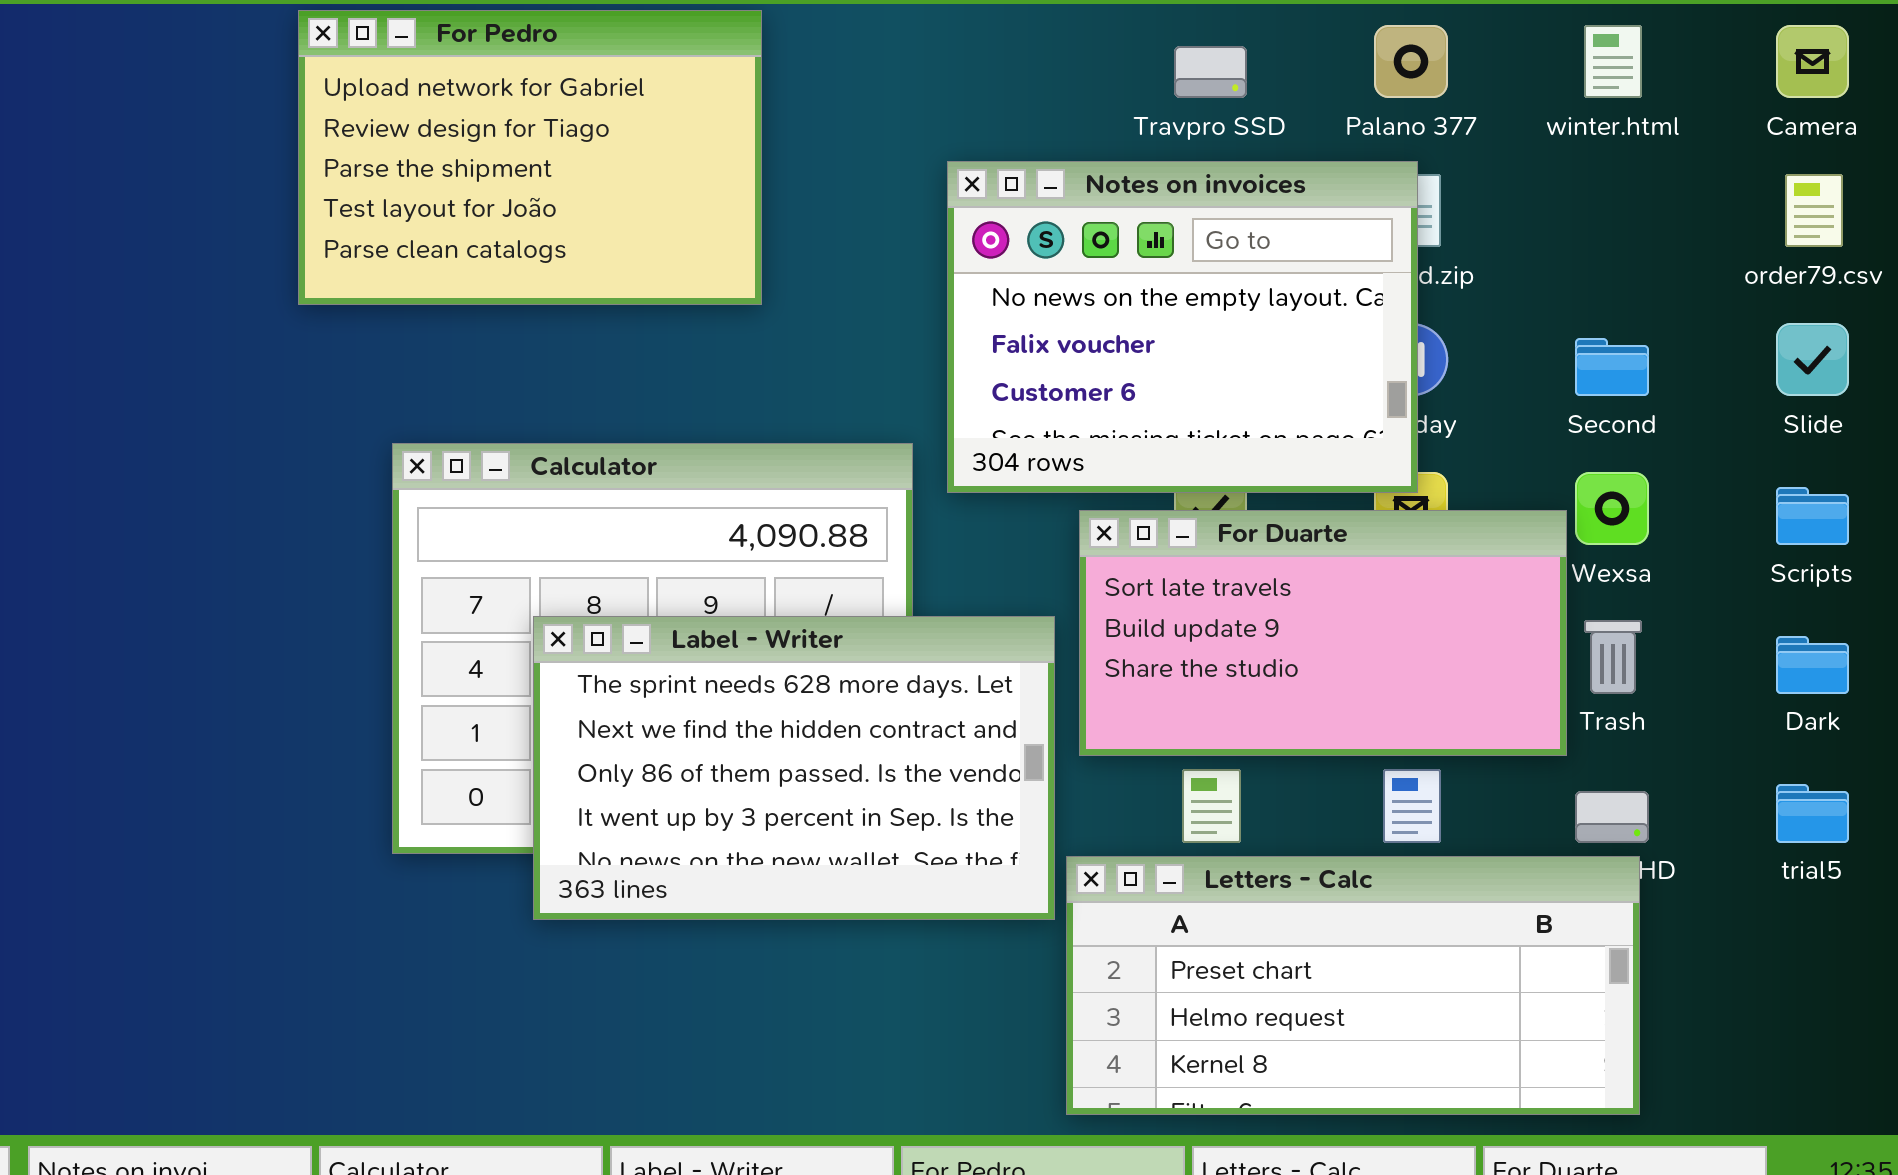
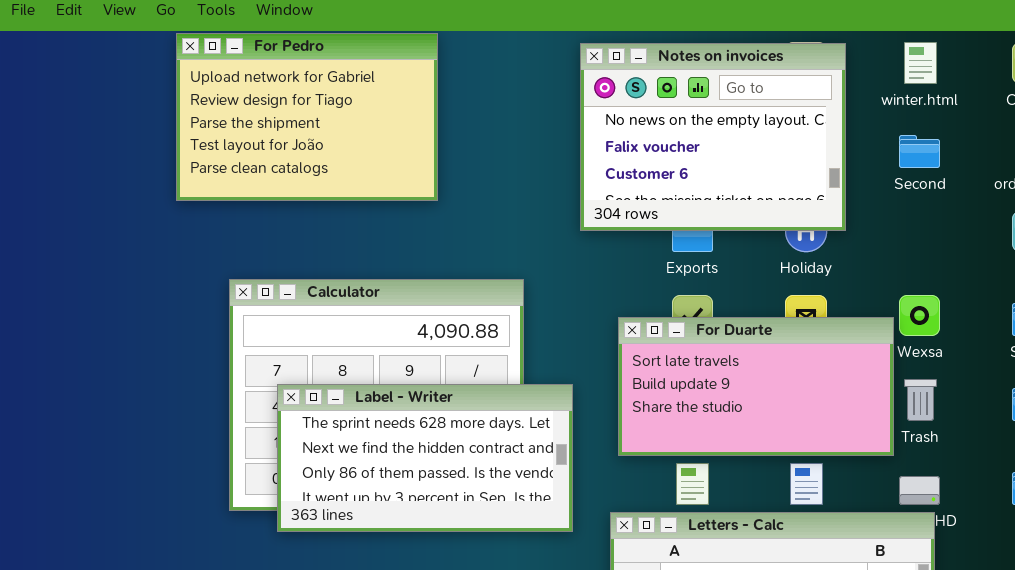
Notes on invoices: [947,161,1418,493] -> [580,43,846,231], moved
Second: [1575,338,1649,396] -> [899,135,940,168], moved
Label - Writer: [533,616,1055,920] -> [277,384,573,532], moved, resized

